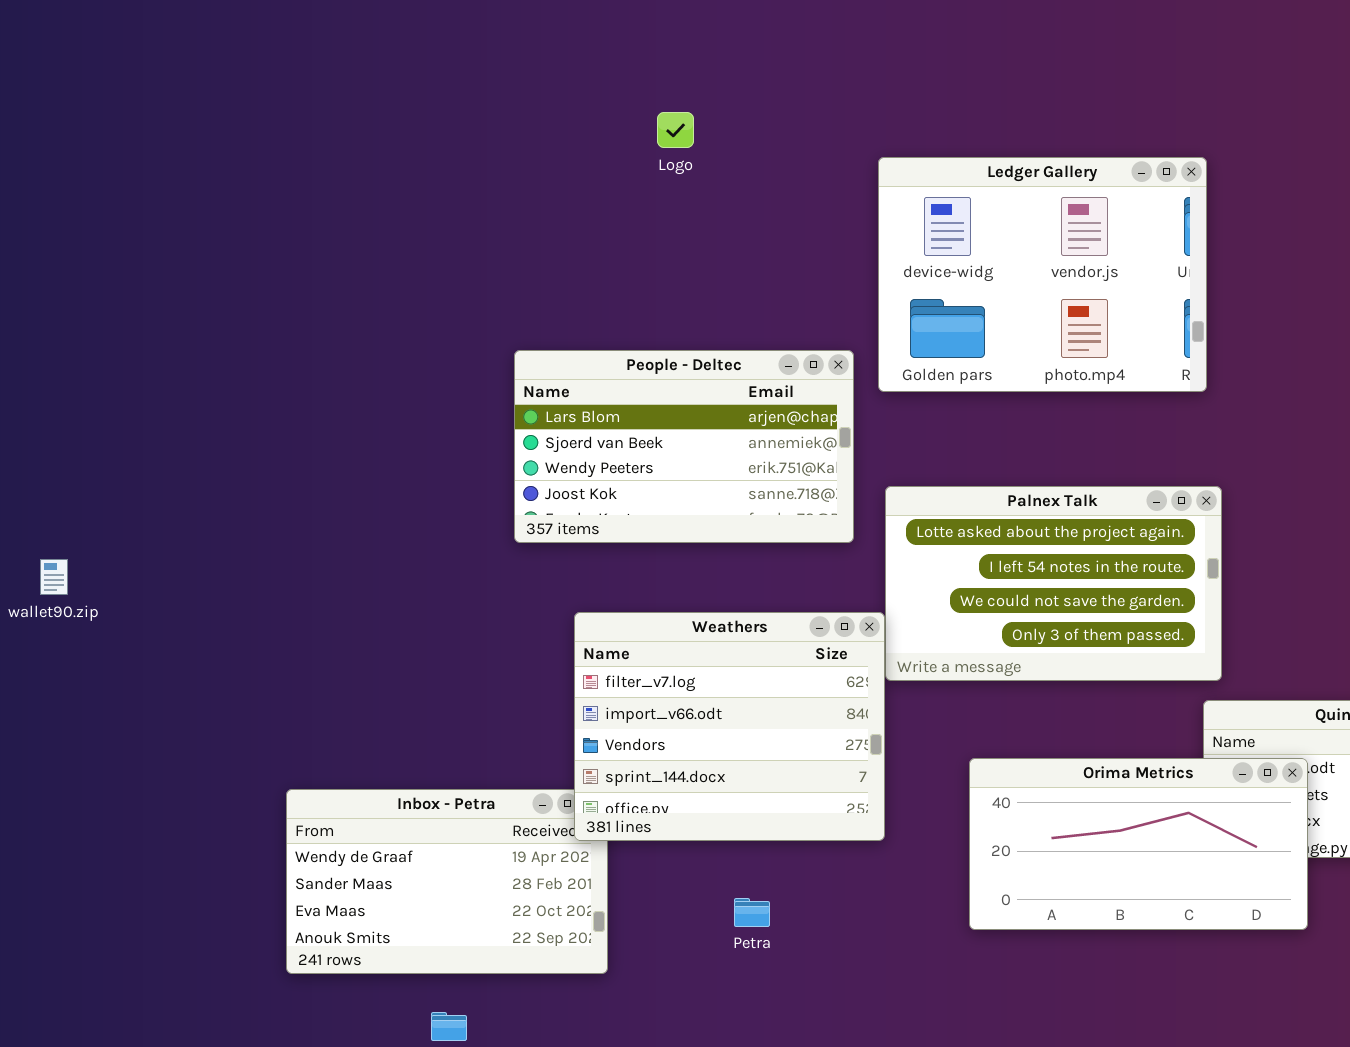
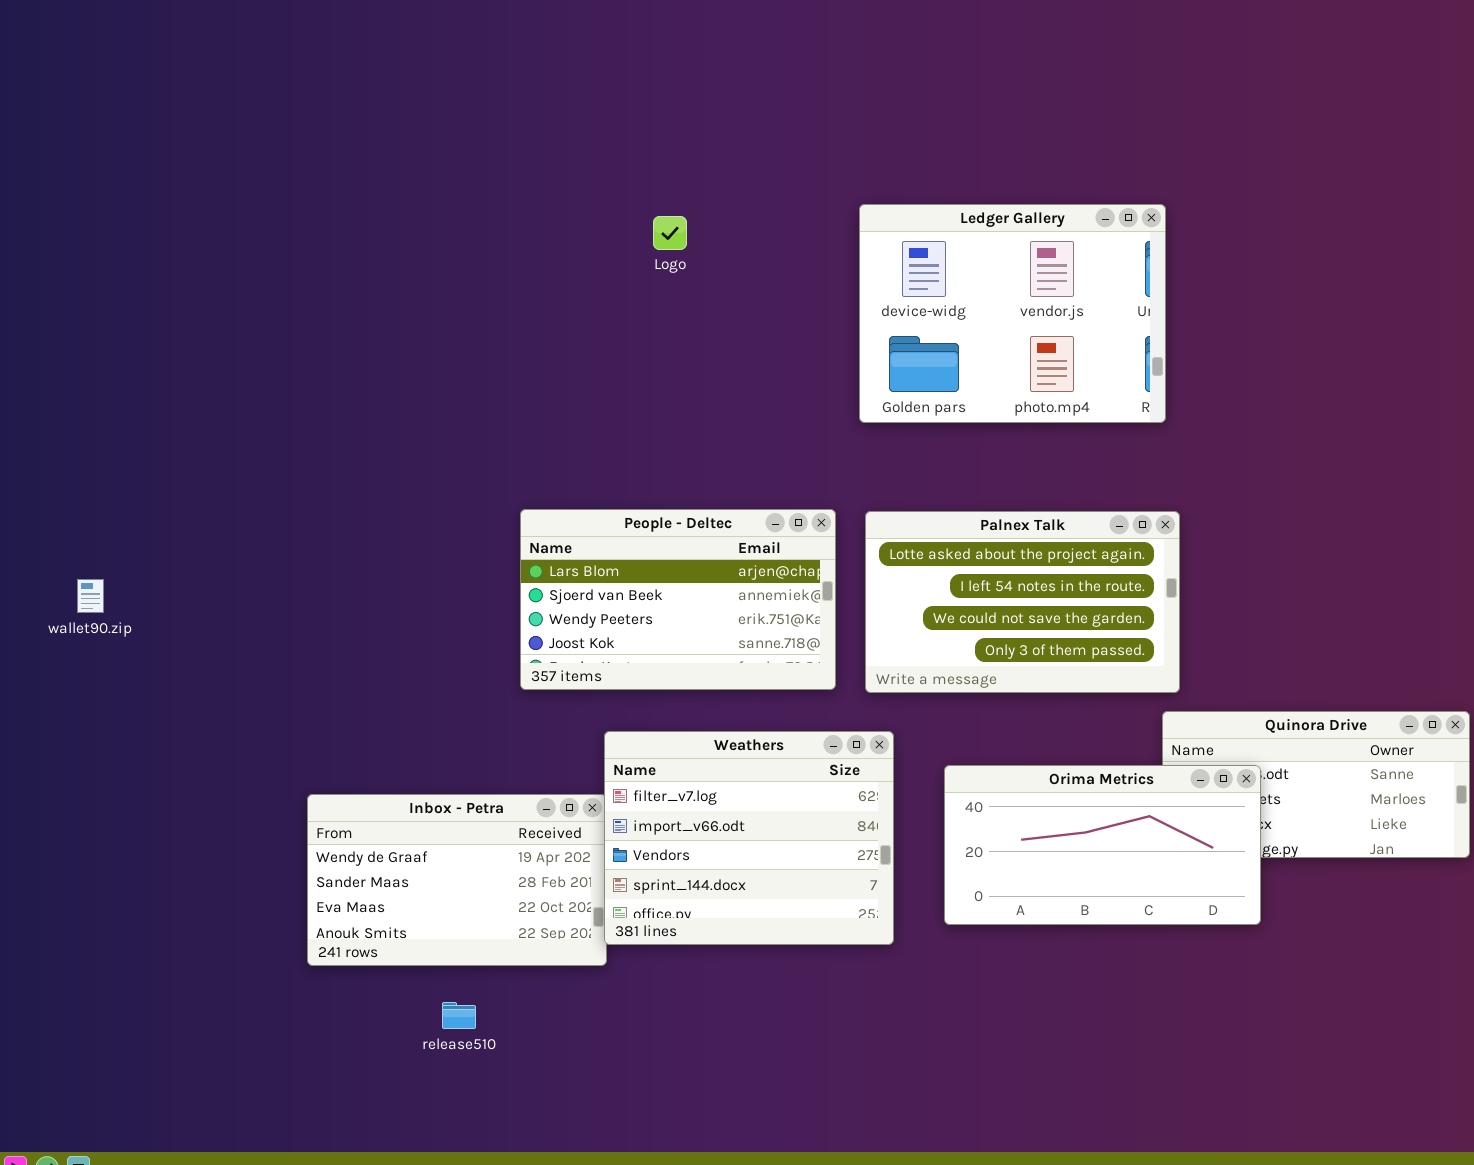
Logo: [657,112,694,148] -> [653,216,687,250], moved
People - Deltec: [514,350,854,543] -> [520,509,836,690], moved
Weathers: [574,612,885,841] -> [604,731,894,945], moved

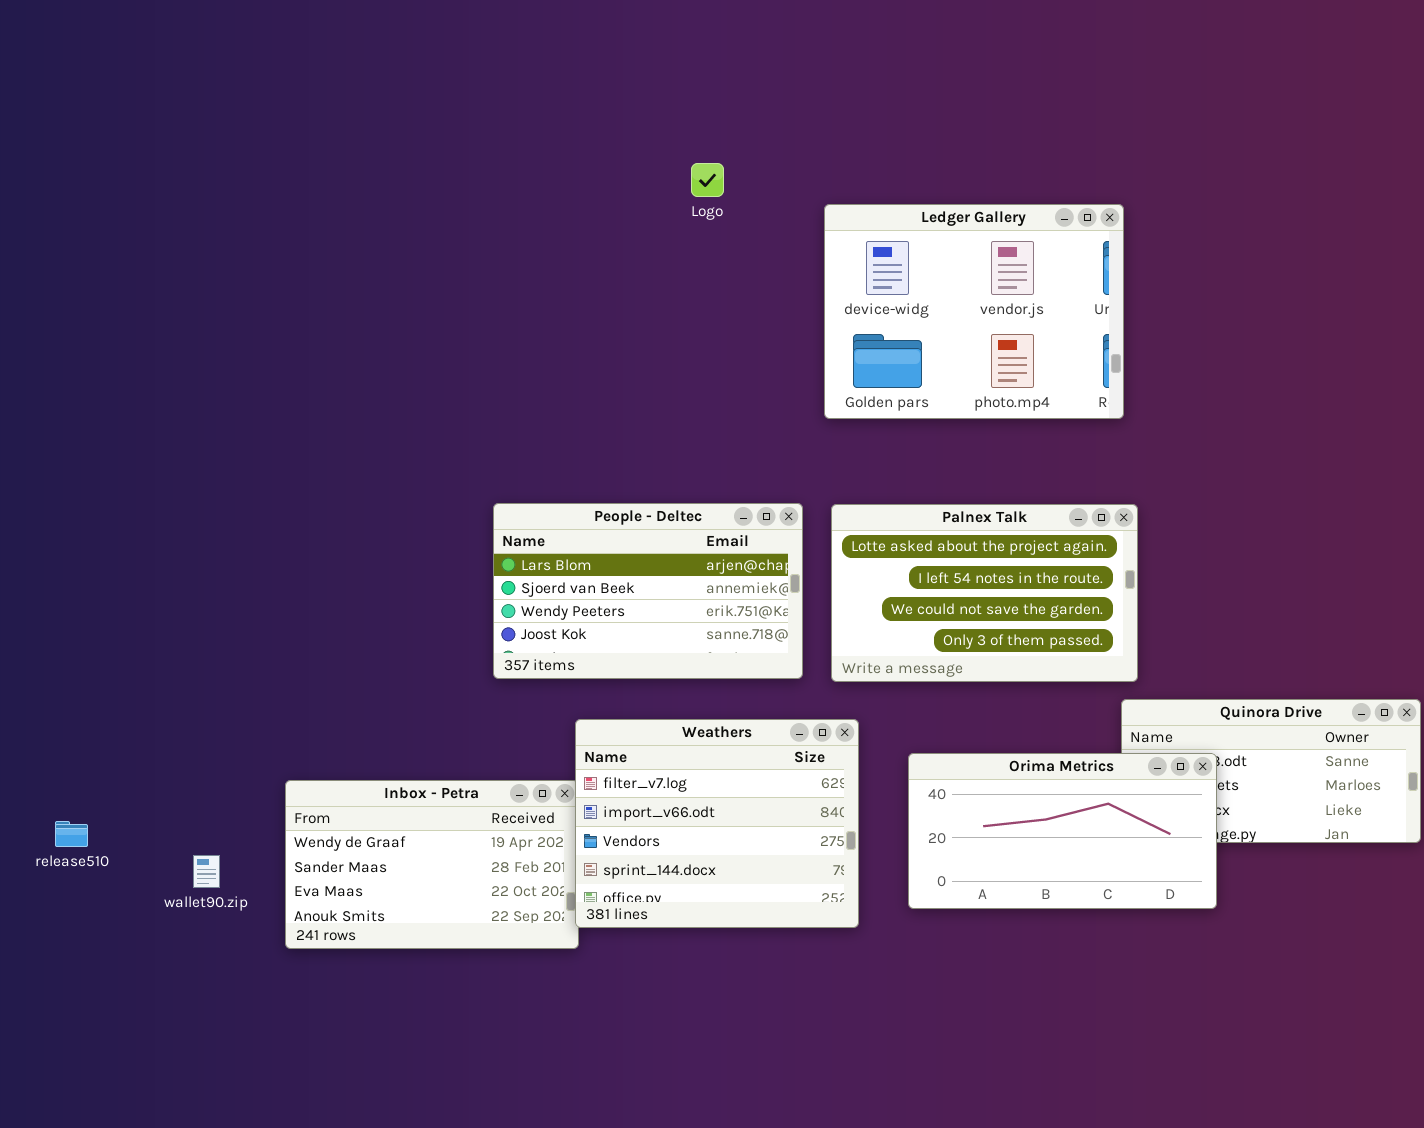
Logo: [653,216,687,250] -> [691,163,724,197], moved
wallet90.zip: [77,579,104,613] -> [193,855,220,888], moved
release510: [442,1002,476,1029] -> [55,821,88,847], moved

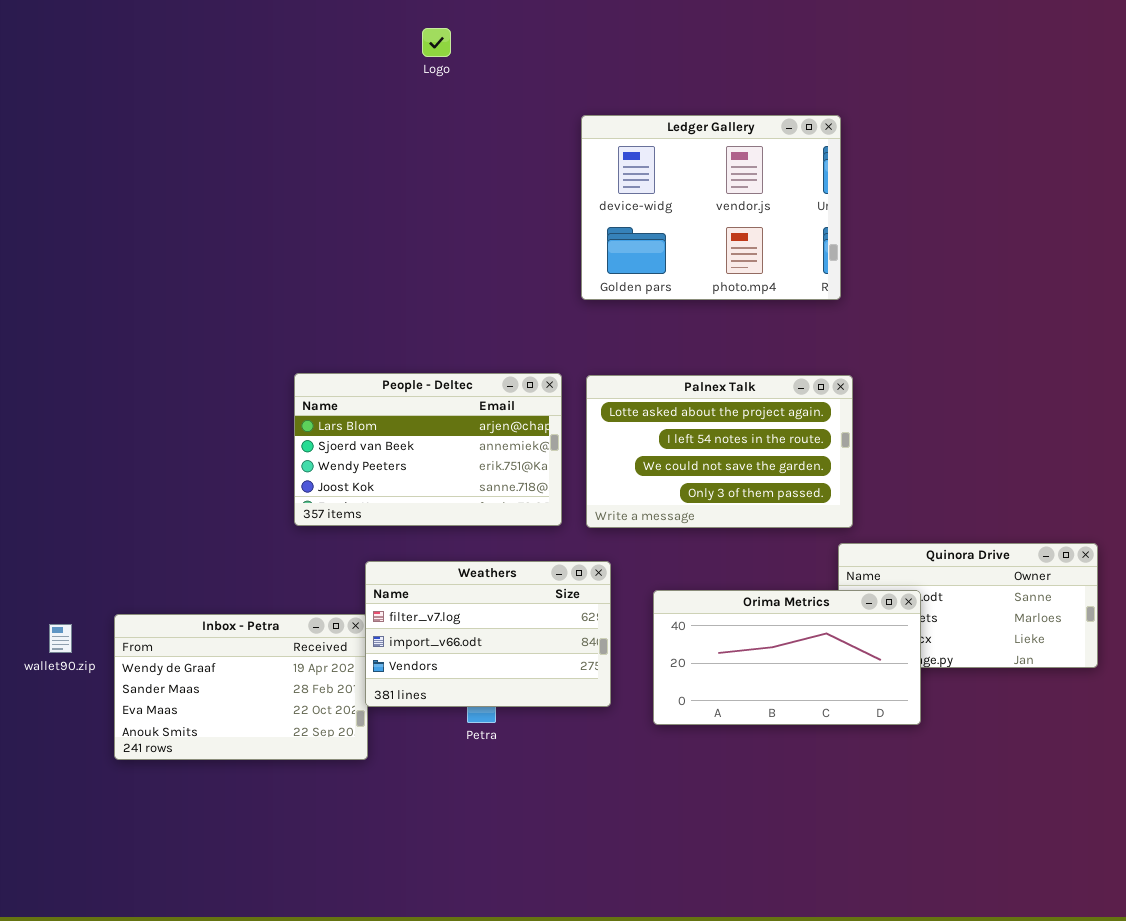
Logo: [691,163,724,197] -> [422,28,451,57], moved
Weathers: [575,719,859,928] -> [365,561,611,707], resized
wallet90.zip: [193,855,220,888] -> [49,624,72,653], moved

